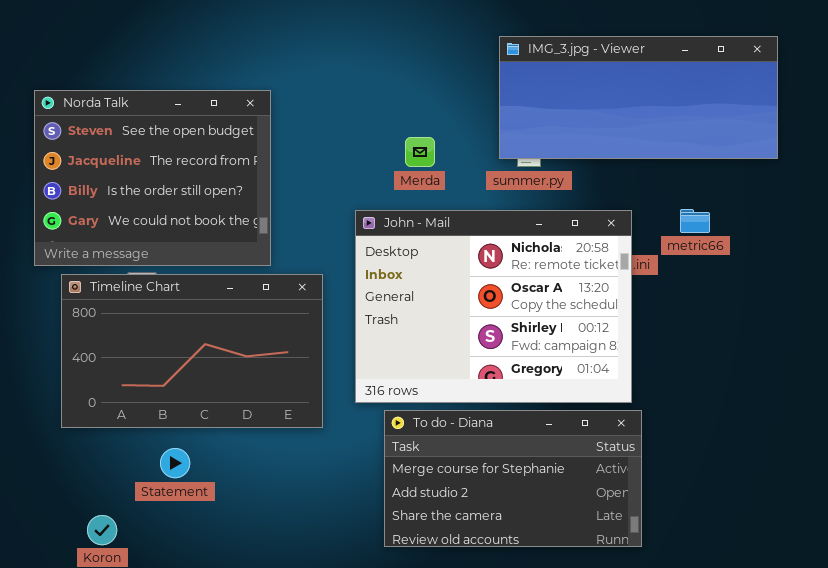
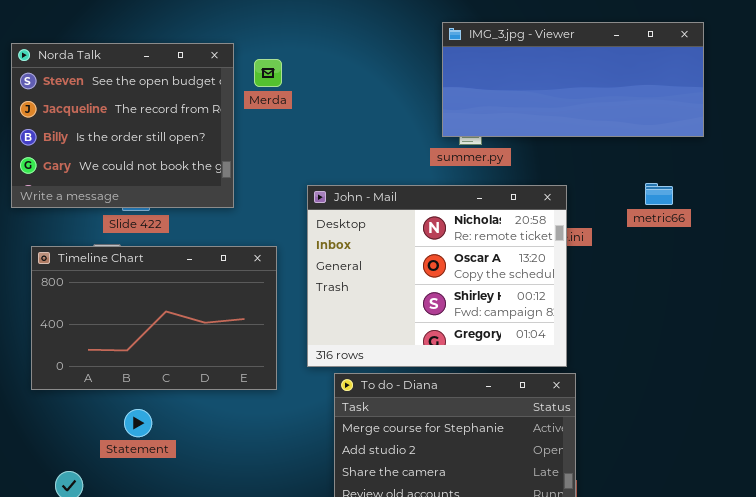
Norda Talk: [34,90,271,266] -> [11,43,234,208], moved
Merda: [405,137,435,167] -> [254,59,282,87], moved
metric66: [680,209,710,233] -> [645,183,673,205], moved

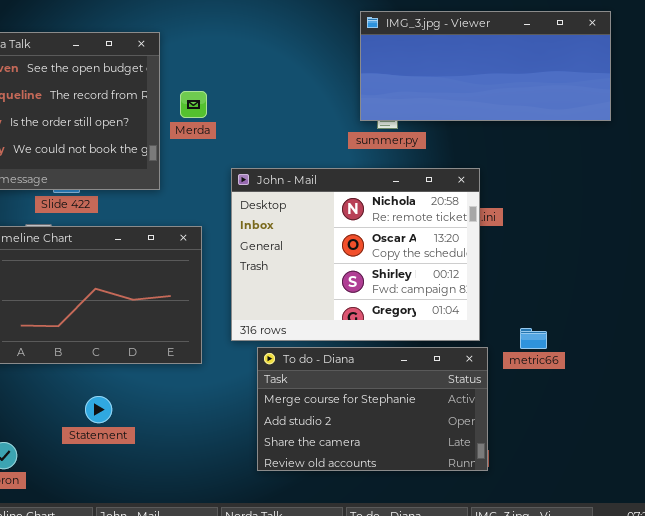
Merda: [254,59,282,87] -> [180,91,207,118], moved
metric66: [645,183,673,205] -> [520,328,547,349], moved
Statement: [124,409,152,437] -> [85,396,112,423], moved

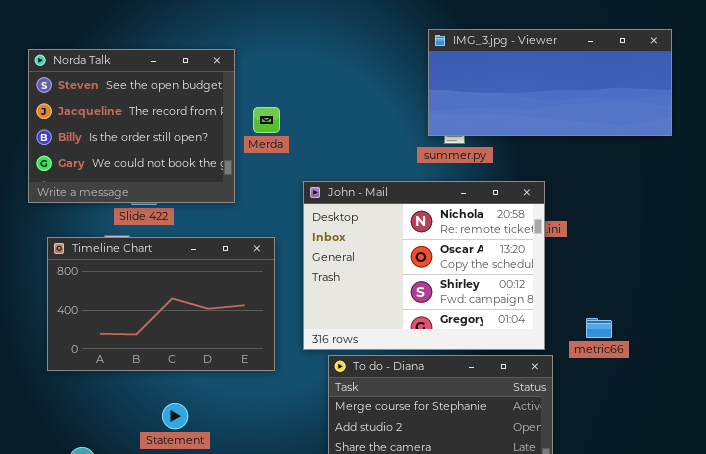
metric66: [520,328,547,349] -> [586,318,612,338], moved

